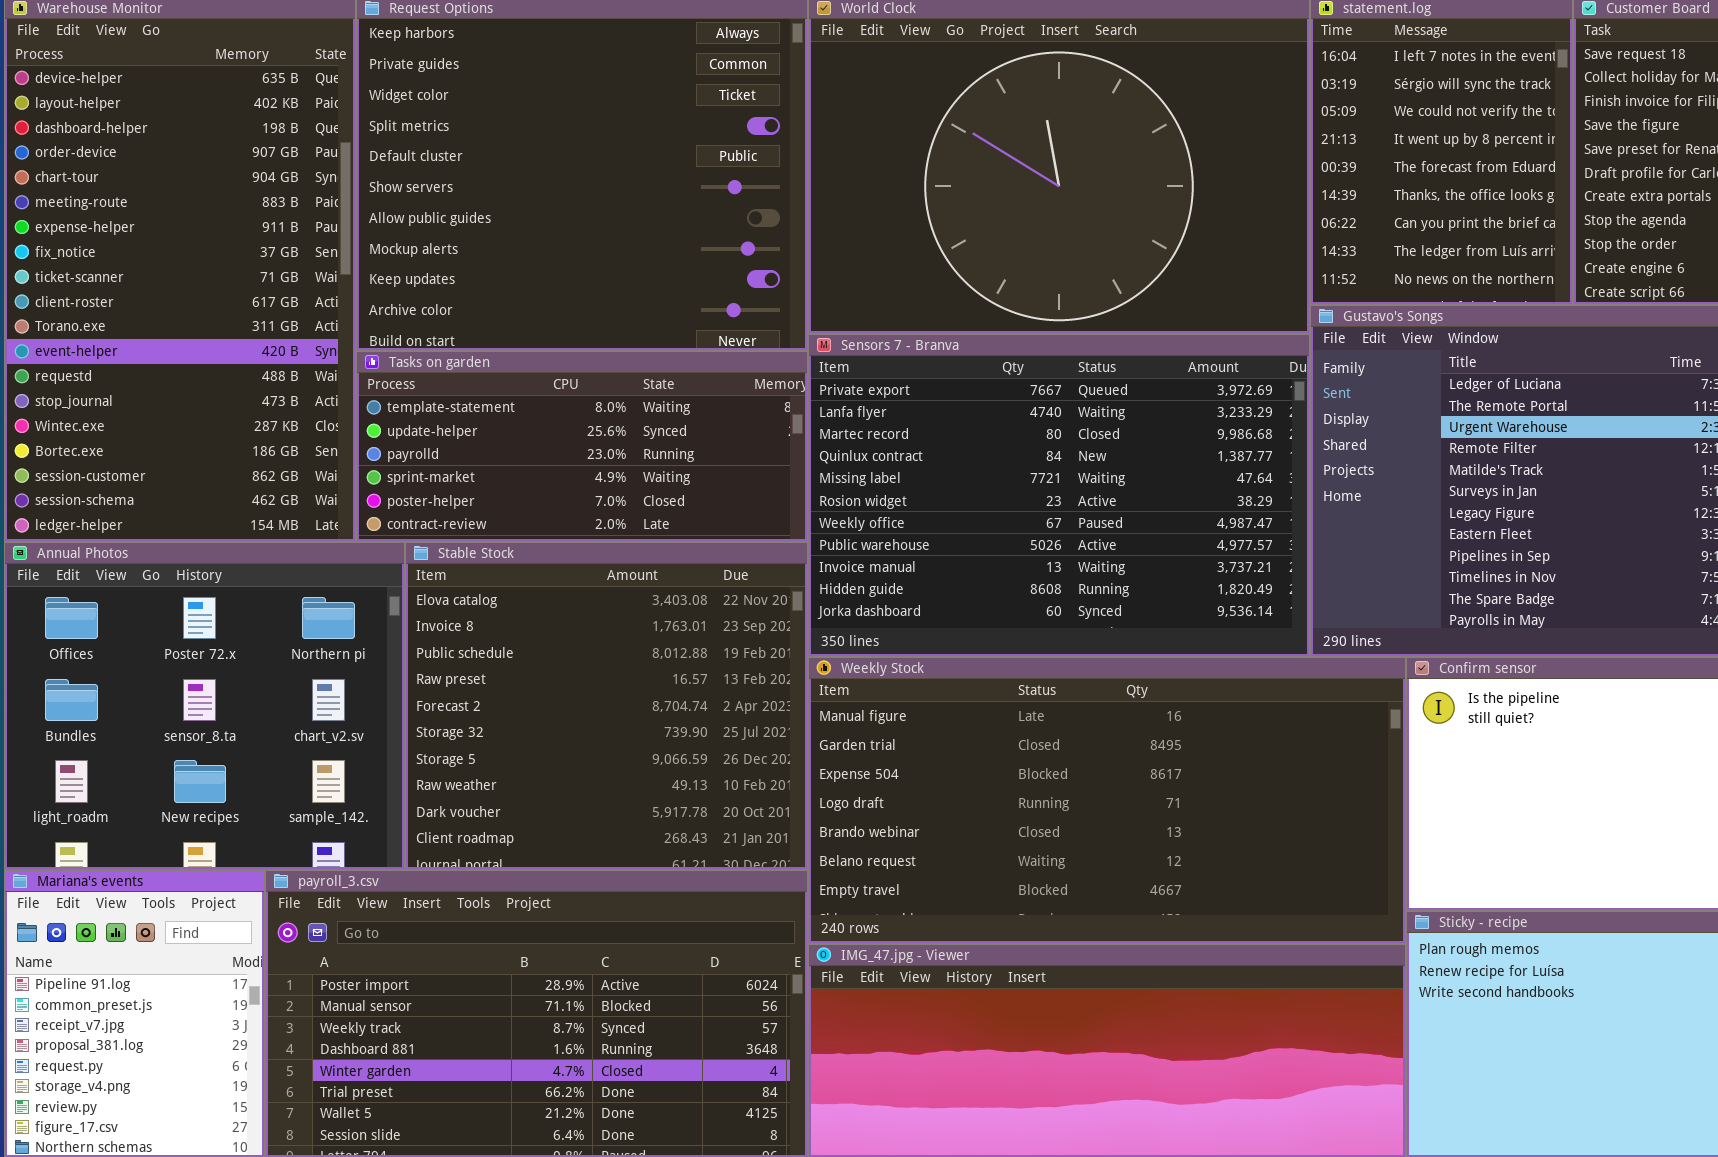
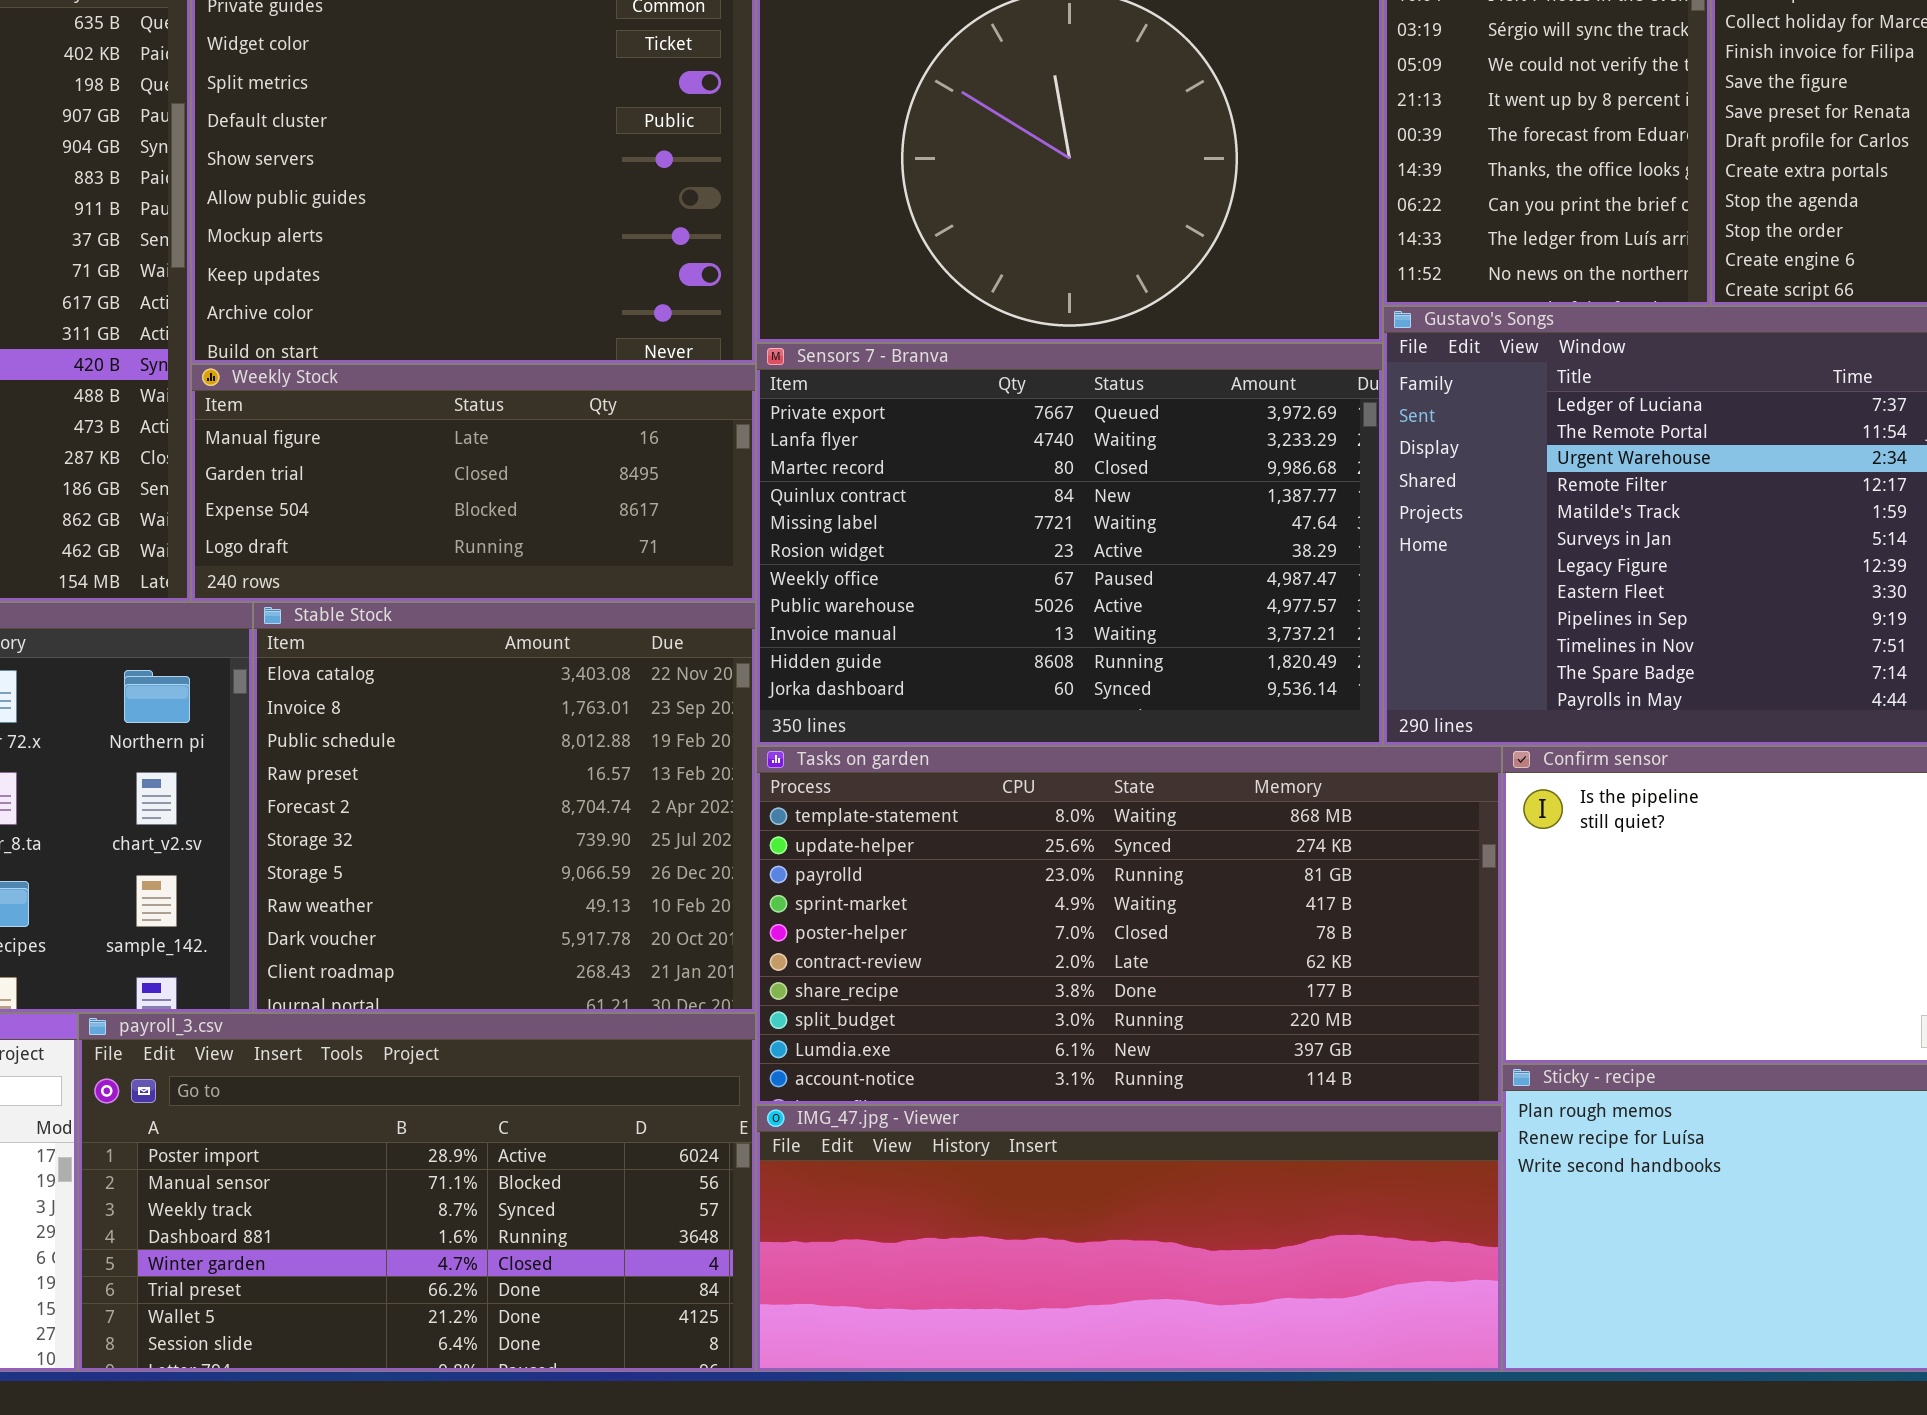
Tasks on garden: [356,351,808,542] -> [756,746,1502,1105], moved, resized
Weekly Stock: [808,657,1406,944] -> [191,364,756,602], moved, resized

